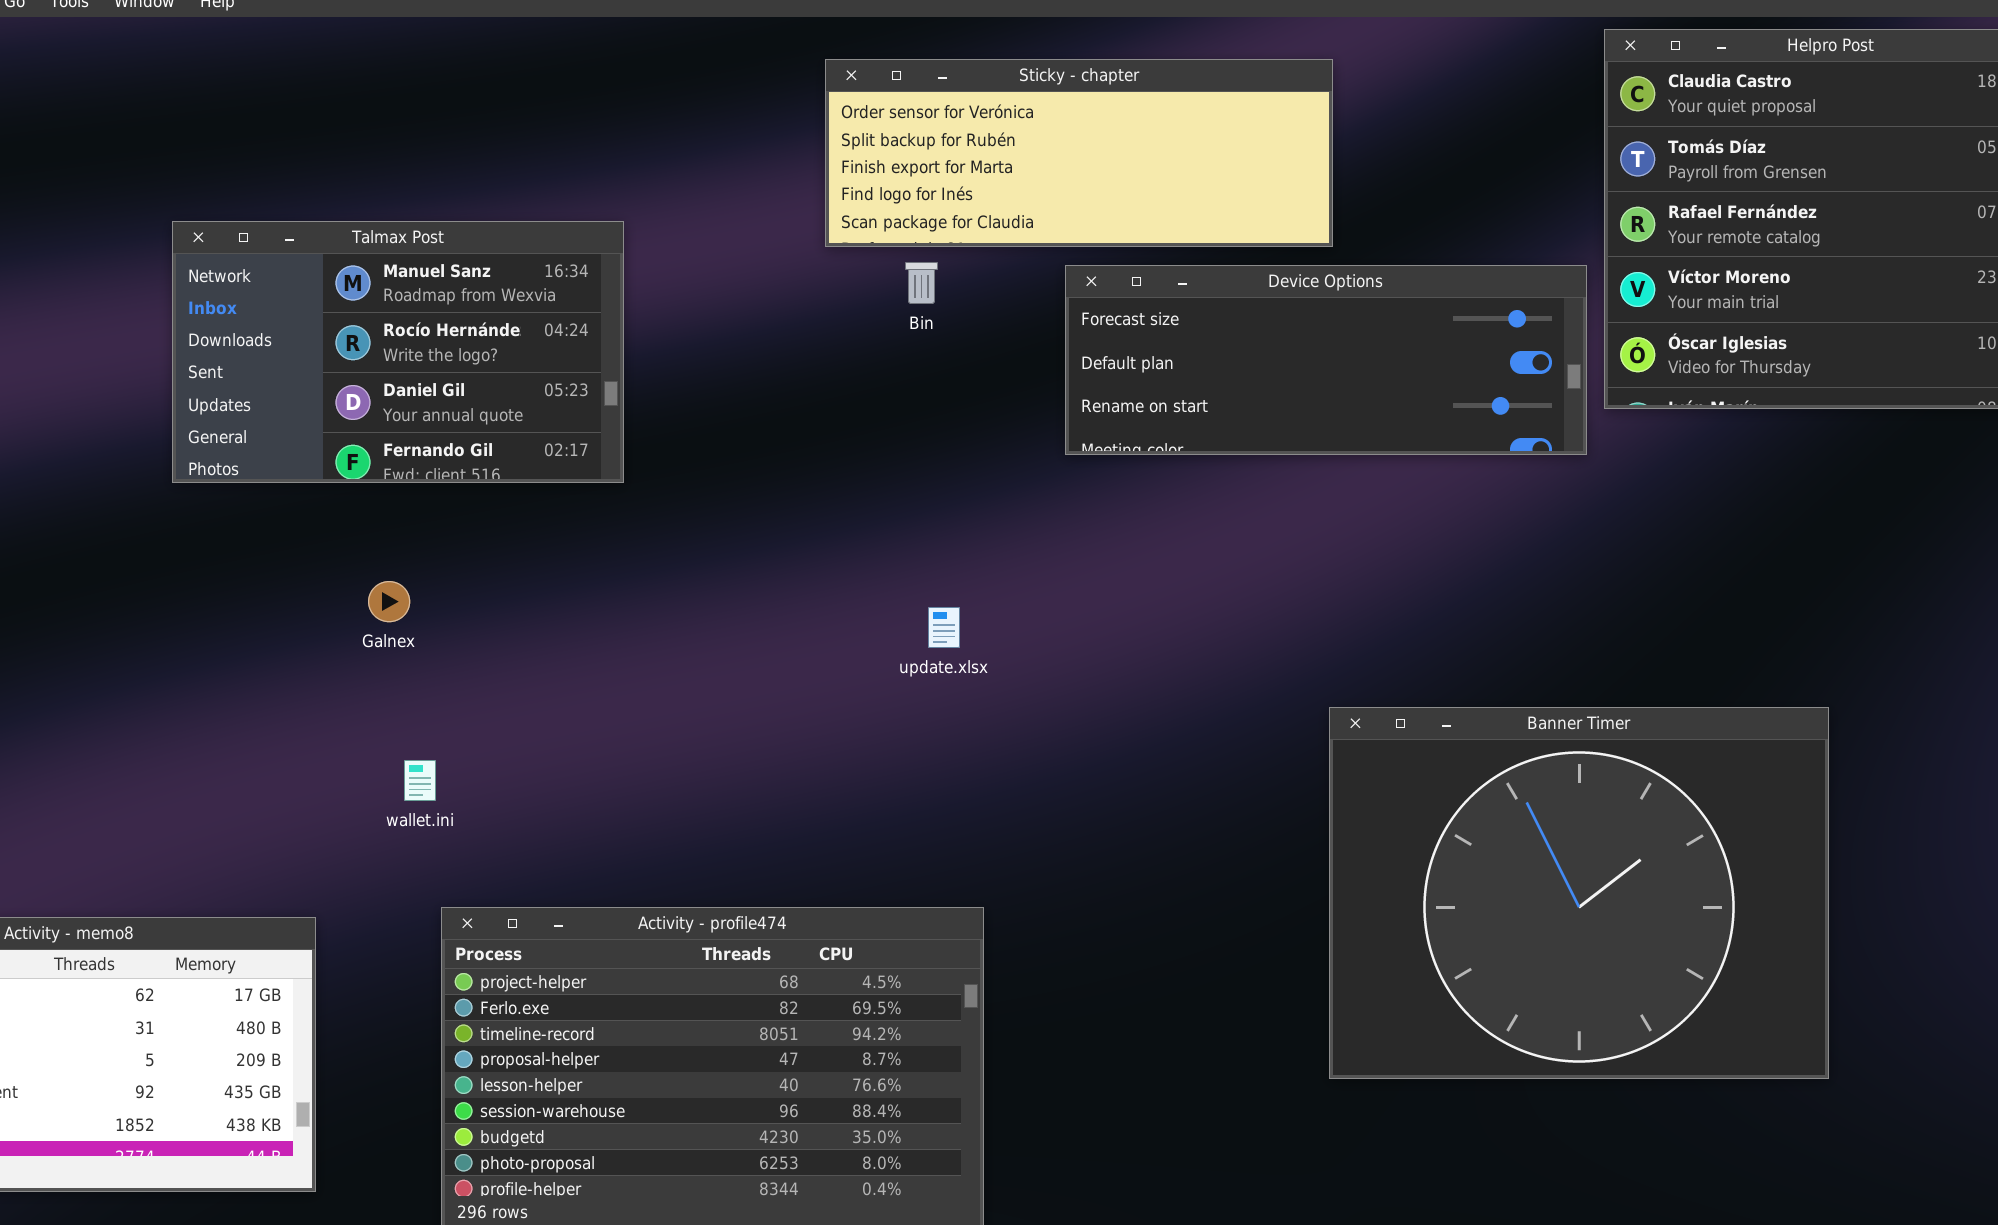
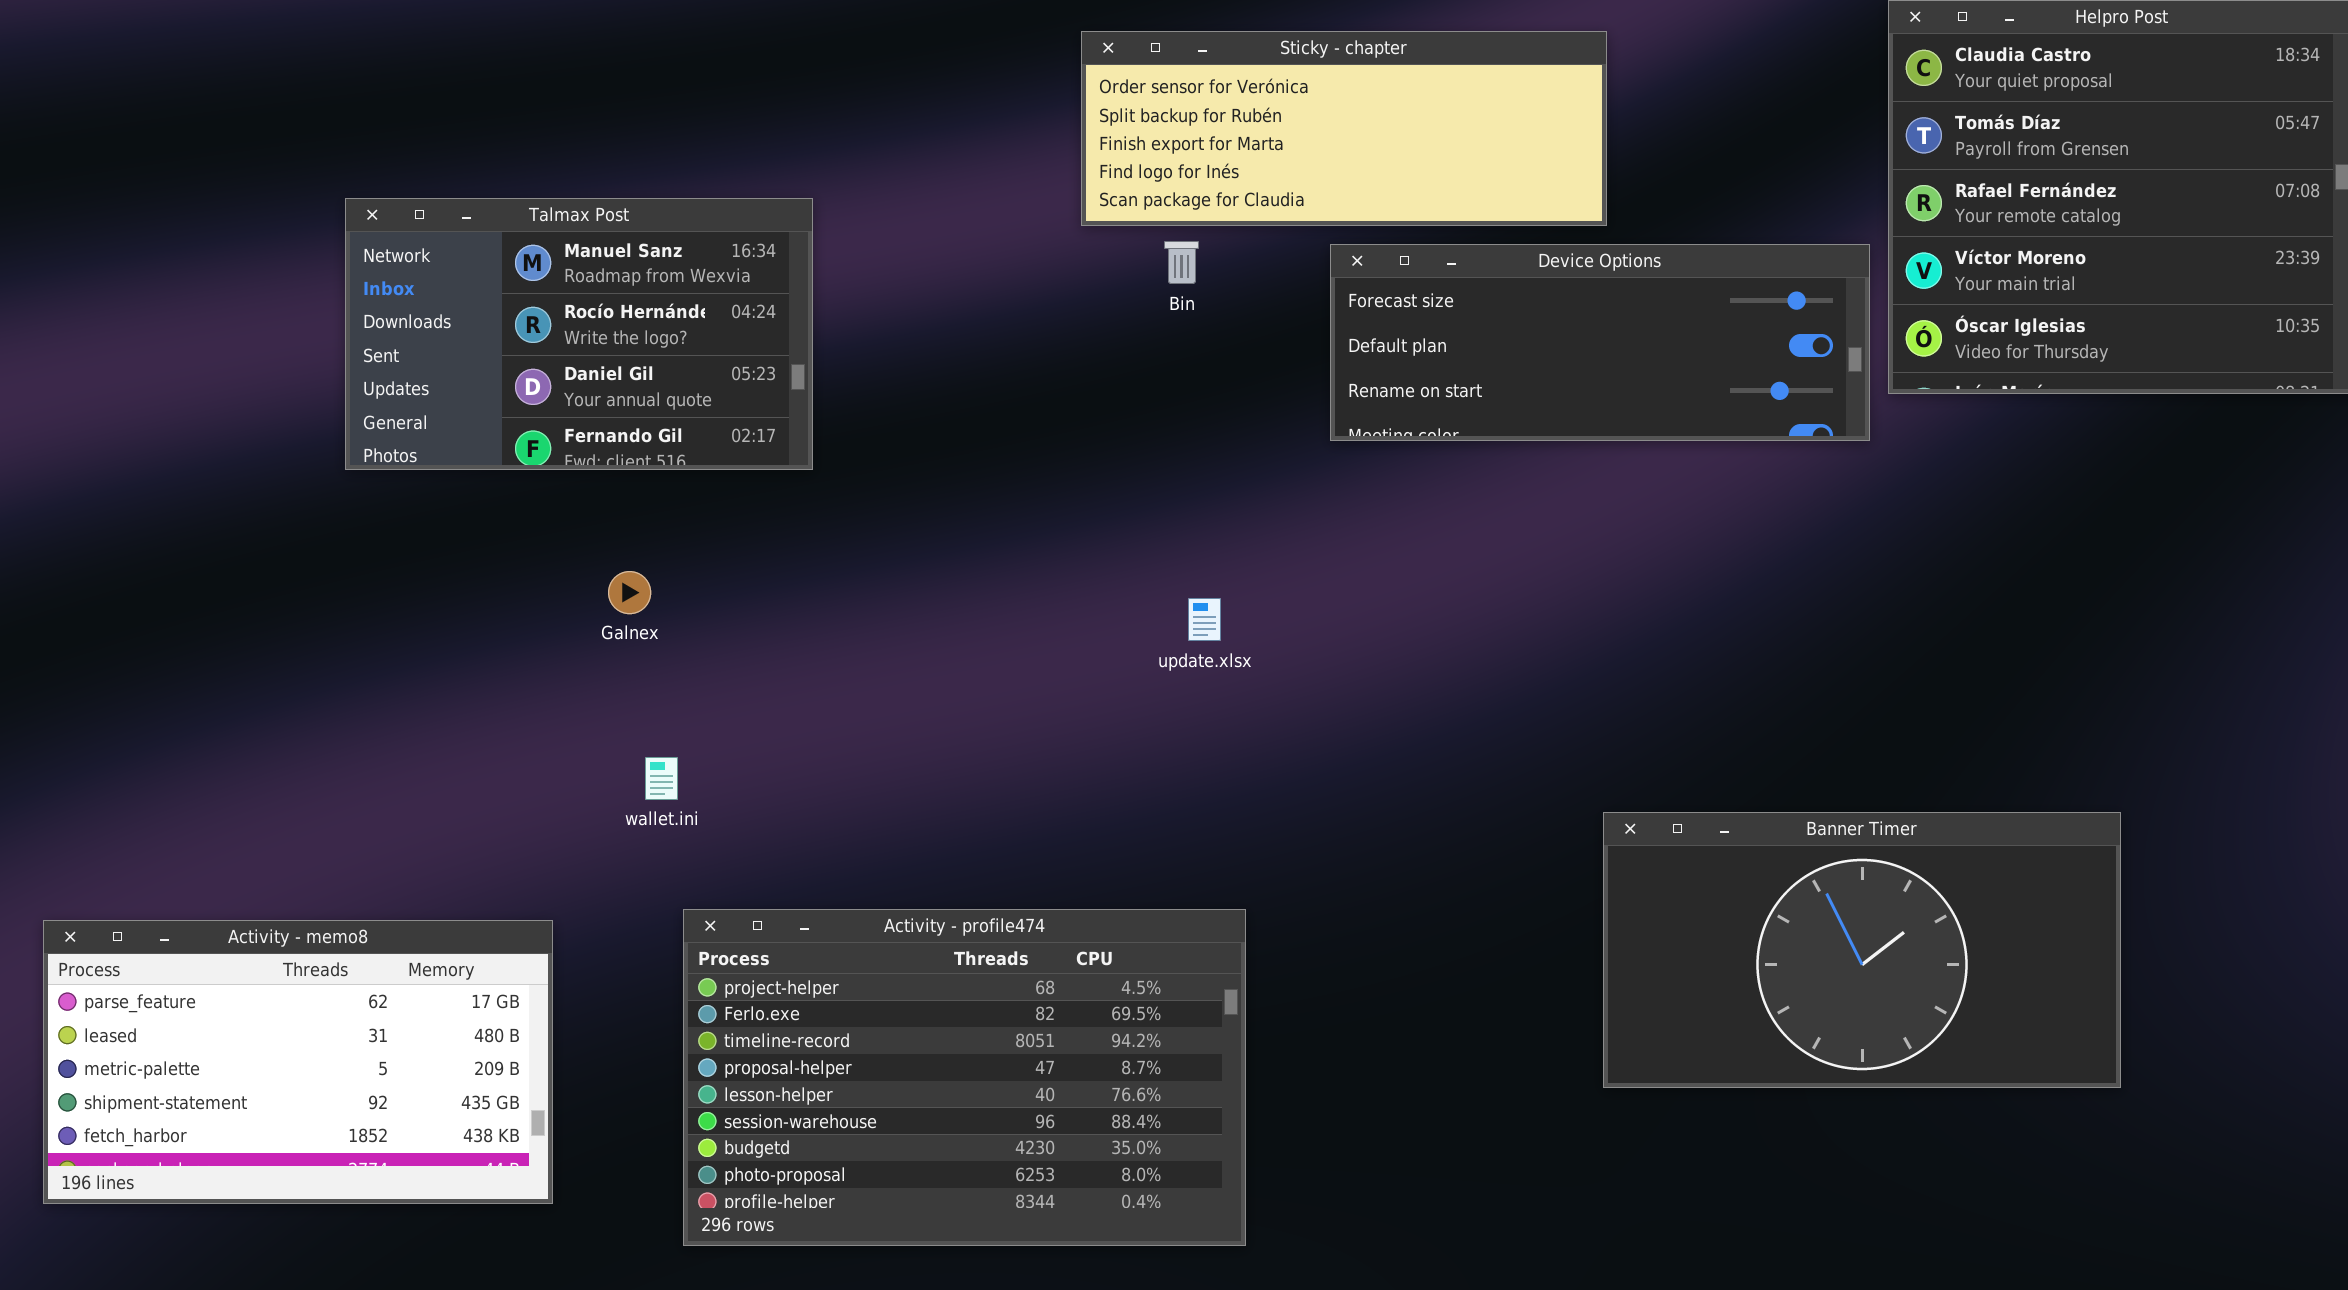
Talmax Post: [172,221,624,483] -> [345,198,813,470], moved
Banner Timer: [1329,707,1829,1079] -> [1603,812,2121,1088], resized

